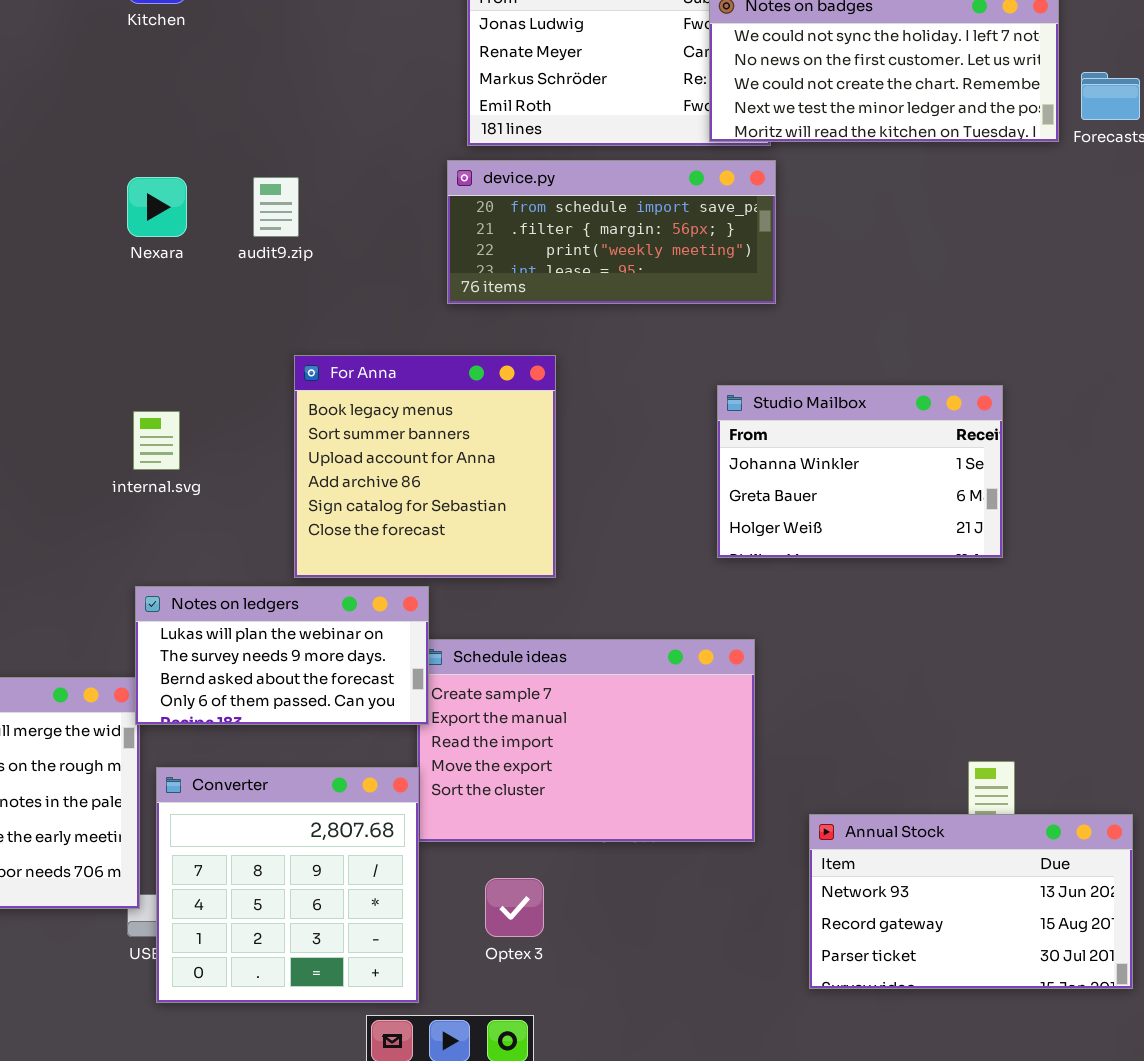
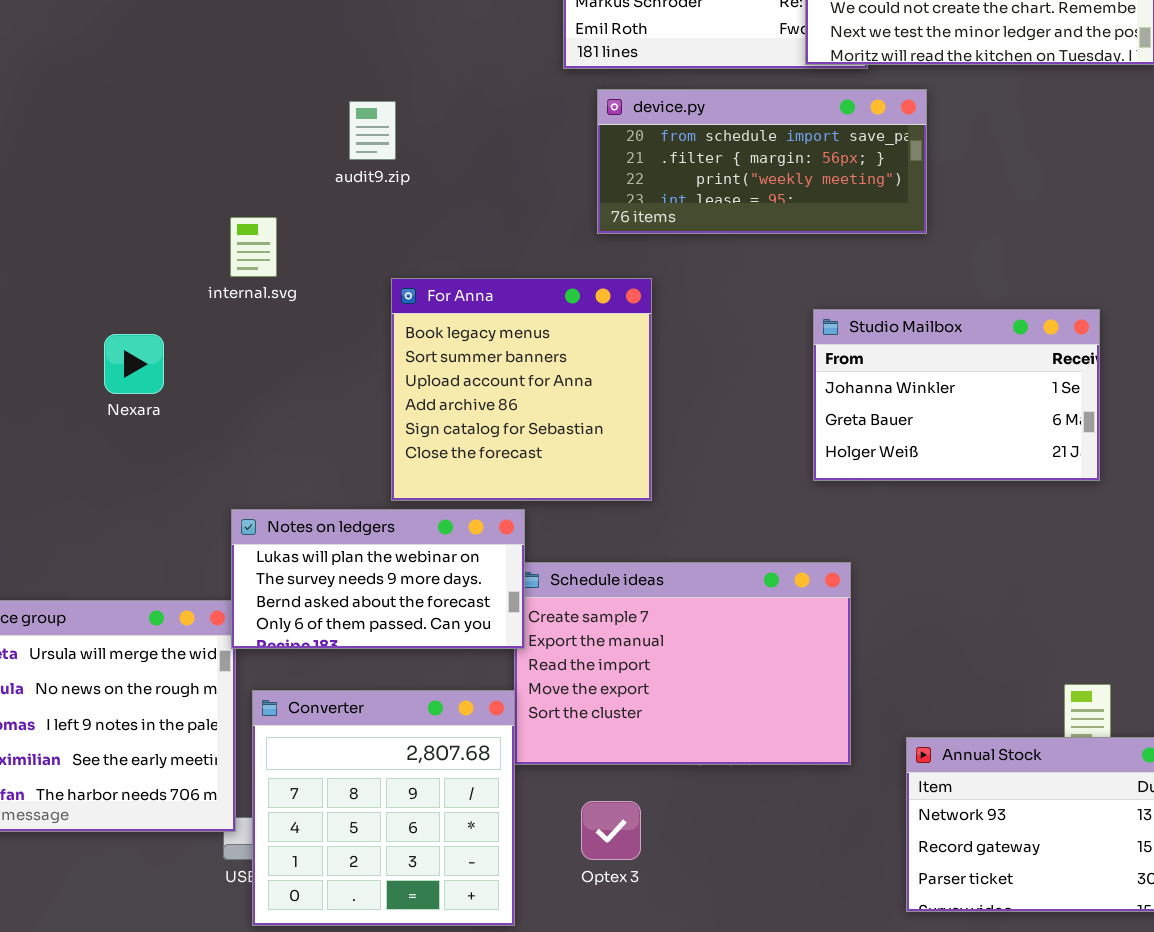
device.py: [447,160,776,304] -> [597,89,927,234], moved
Nexara: [127,177,187,237] -> [104,334,164,394], moved
internal.svg: [133,411,180,470] -> [230,217,277,277], moved

